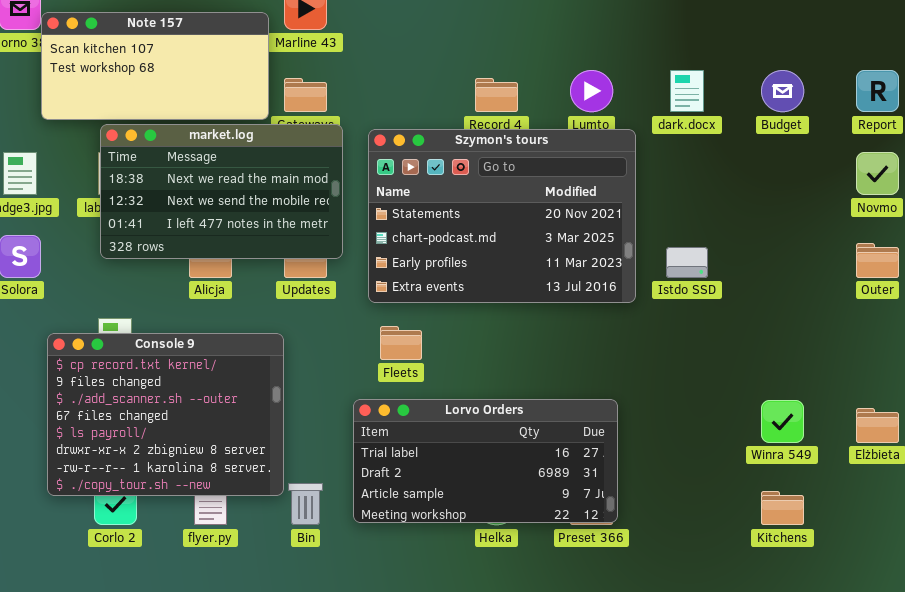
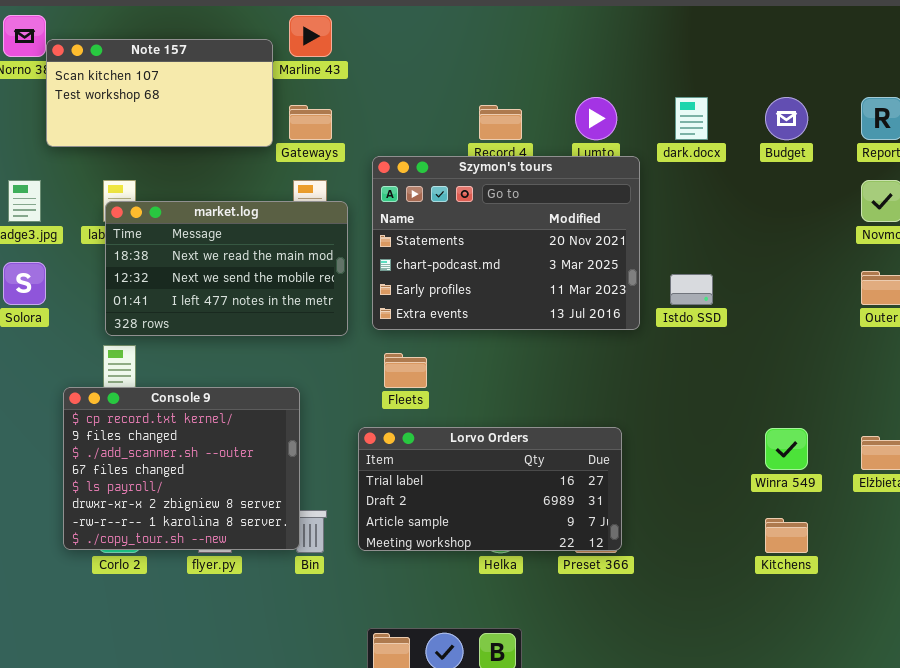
market.log: [100,124,343,259] -> [105,201,348,336], moved
Console 9: [47,333,284,496] -> [63,387,300,550], moved

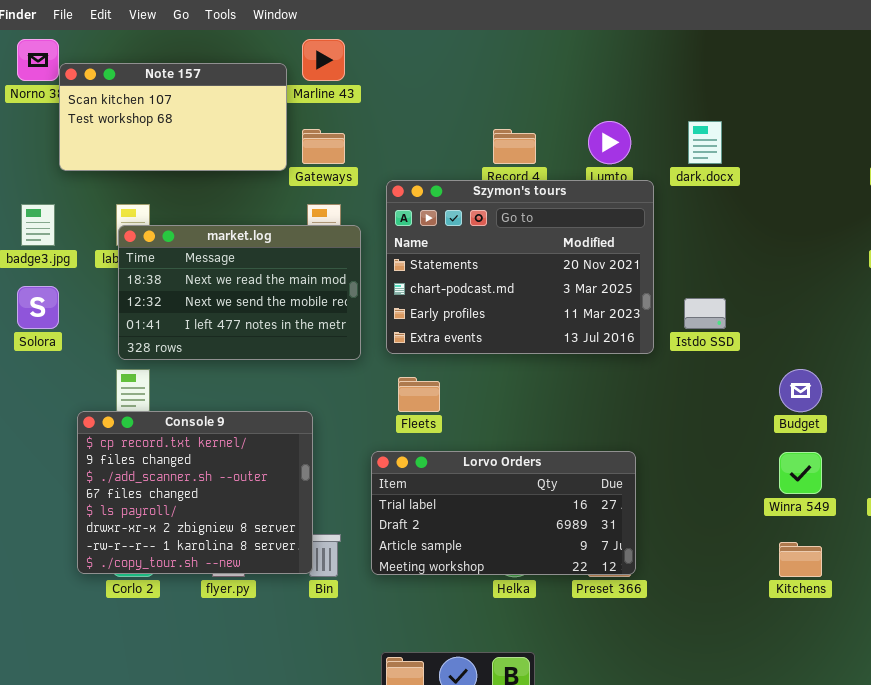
Budget: [765,97,808,140] -> [779,369,822,412], moved

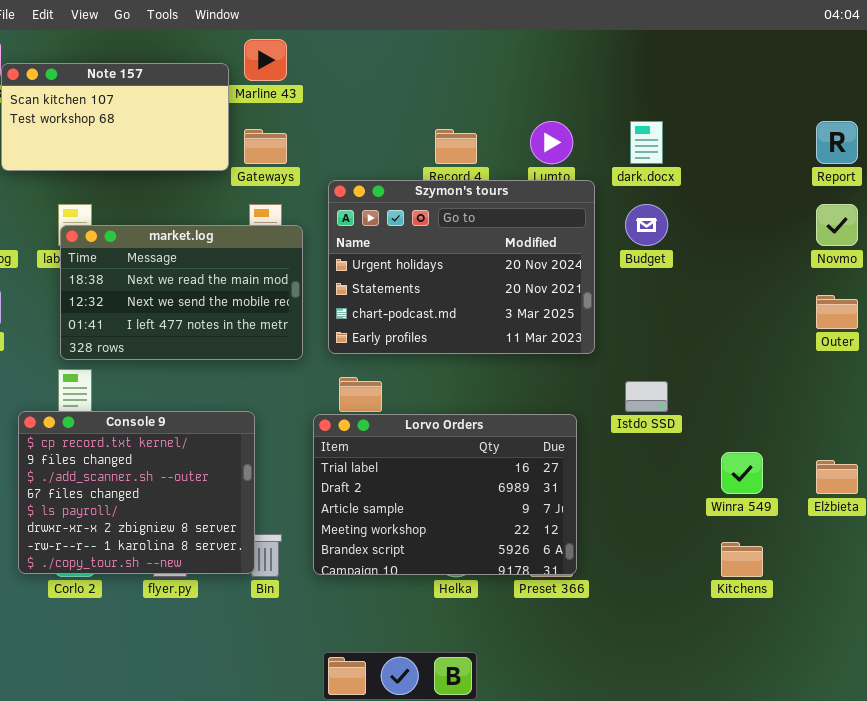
Szymon's tours: [386,180,654,354] -> [328,180,595,354], scrolled up 1 row
Istdo SSD: [684,298,726,329] -> [625,381,668,412], moved
Budget: [779,369,822,412] -> [625,204,668,246], moved
Lorvo Orders: [371,451,636,575] -> [313,414,577,575], resized

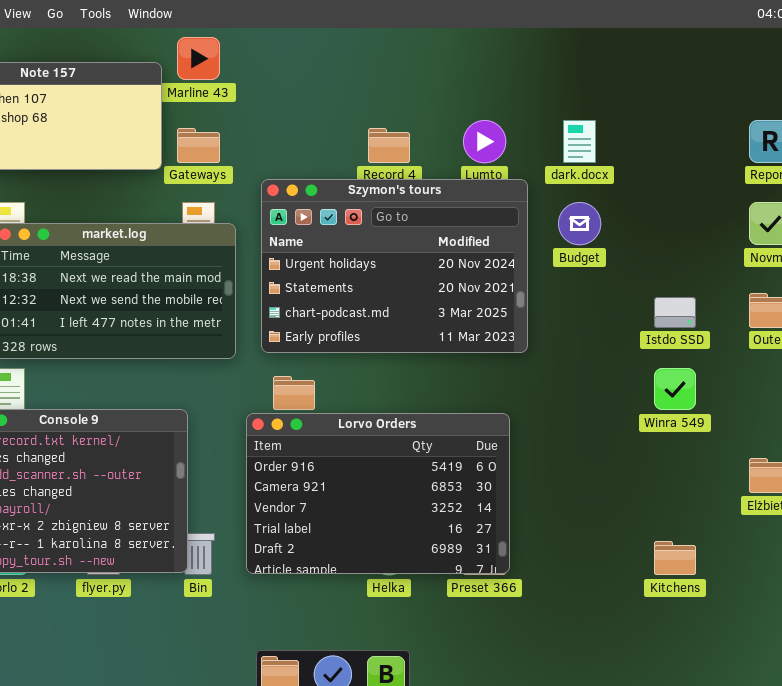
Istdo SSD: [625,381,668,412] -> [654,297,696,328], moved
Lorvo Orders: [313,414,577,575] -> [246,413,510,574], scrolled up 3 rows
Winra 549: [721,452,763,494] -> [654,368,696,410], moved

